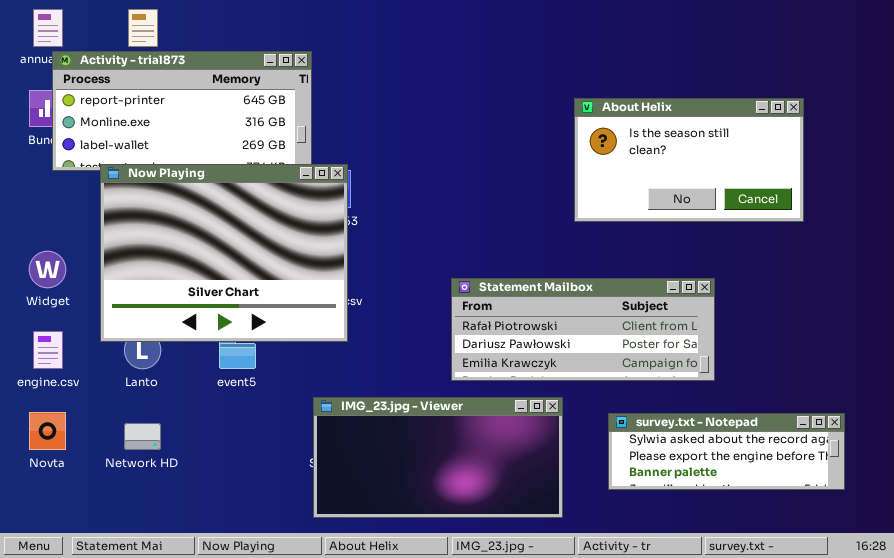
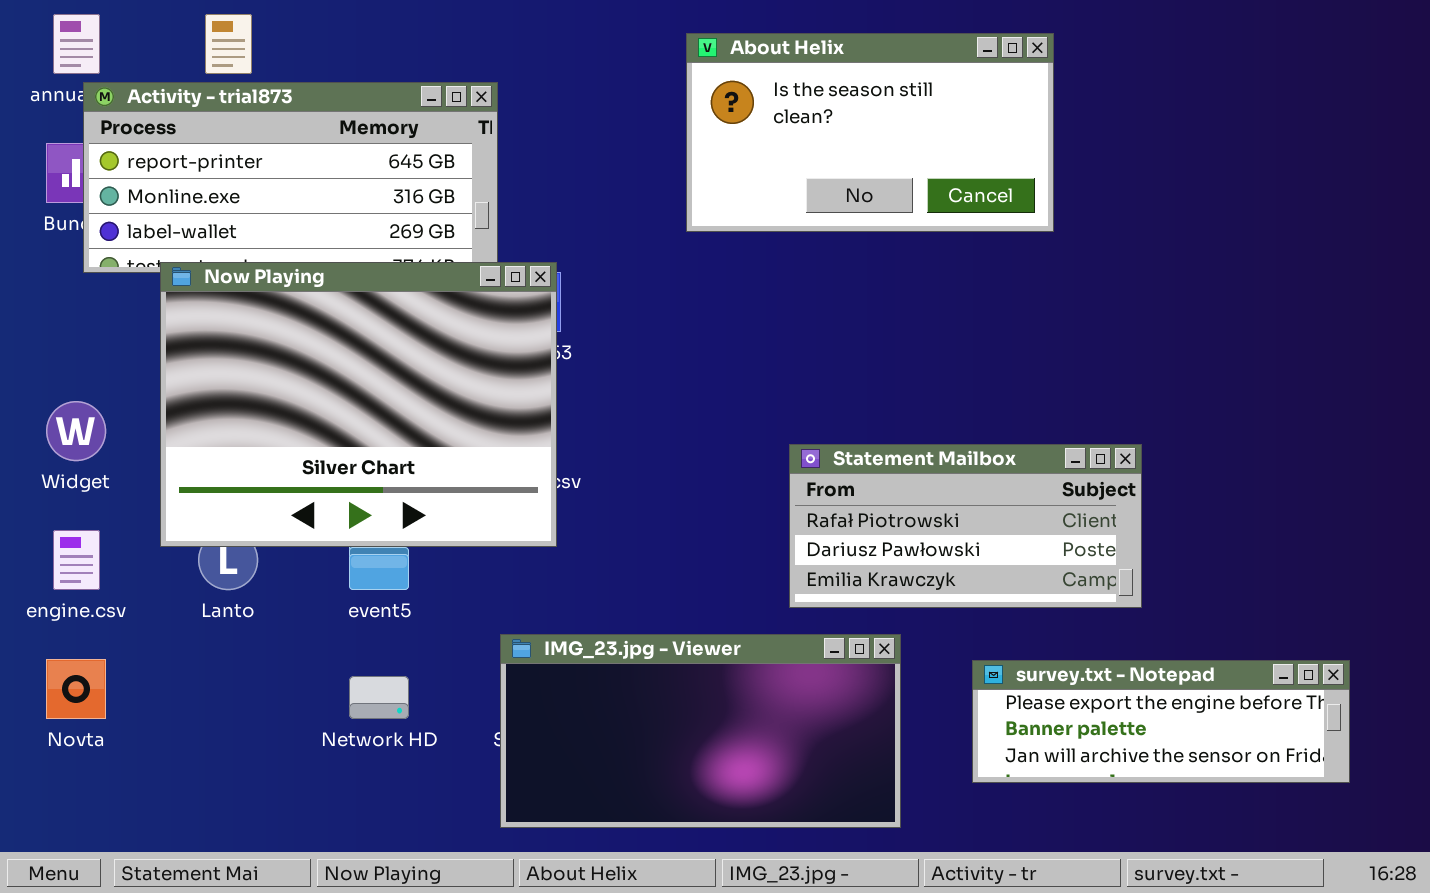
About Helix: [574,98,804,222] -> [686,33,1054,232], moved
Statement Mailbox: [451,278,715,381] -> [789,444,1142,608], resized
survey.txt - Notepad: [608,413,845,490] -> [972,660,1350,783], scrolled down 1 row
Network HD: [124,423,161,450] -> [349,676,409,719], moved

